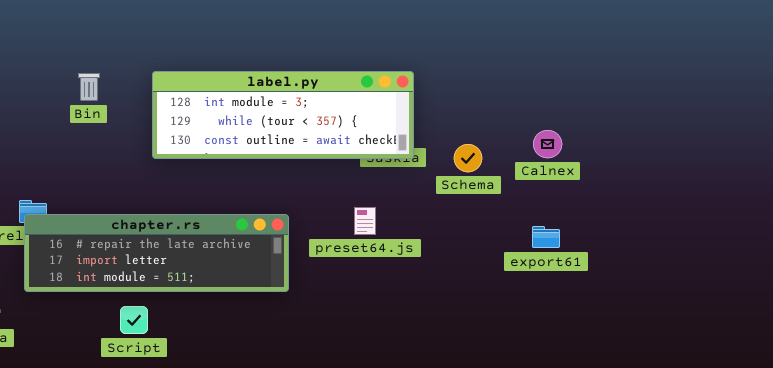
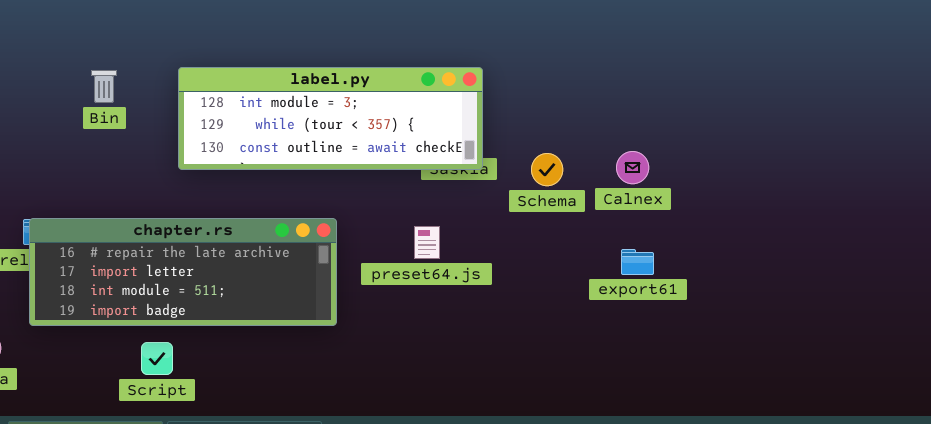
Calnex: [533,130,562,158] -> [616,151,649,184], moved
chapter.rs: [24,214,289,292] -> [29,218,337,326], resized

